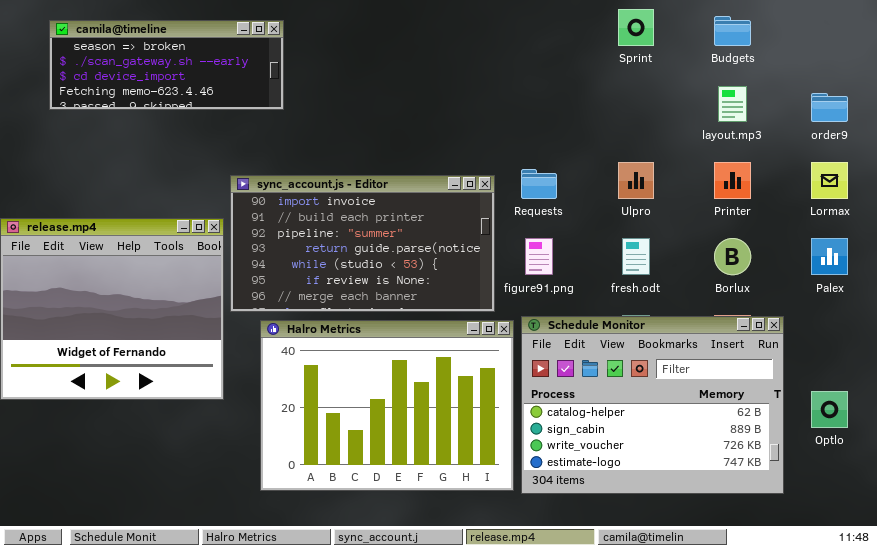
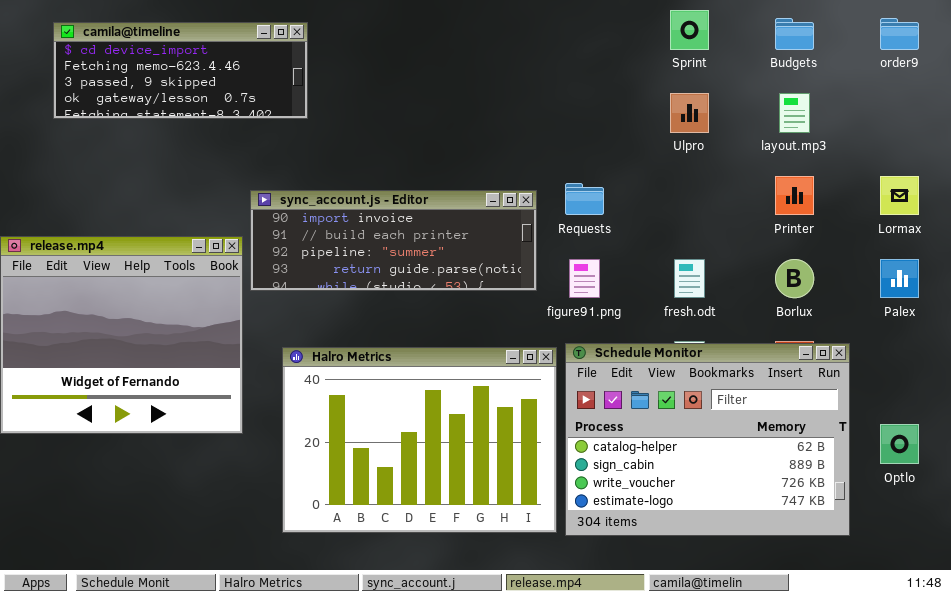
camila@timeline: [49,20,284,110] -> [53,22,308,119], scrolled down 2 rows
order9: [811,93,848,122] -> [880,18,919,50], moved
Ulpro: [618,162,654,199] -> [670,93,709,133], moved
sync_account.js - Editor: [230,175,495,312] -> [250,190,537,291], resized

